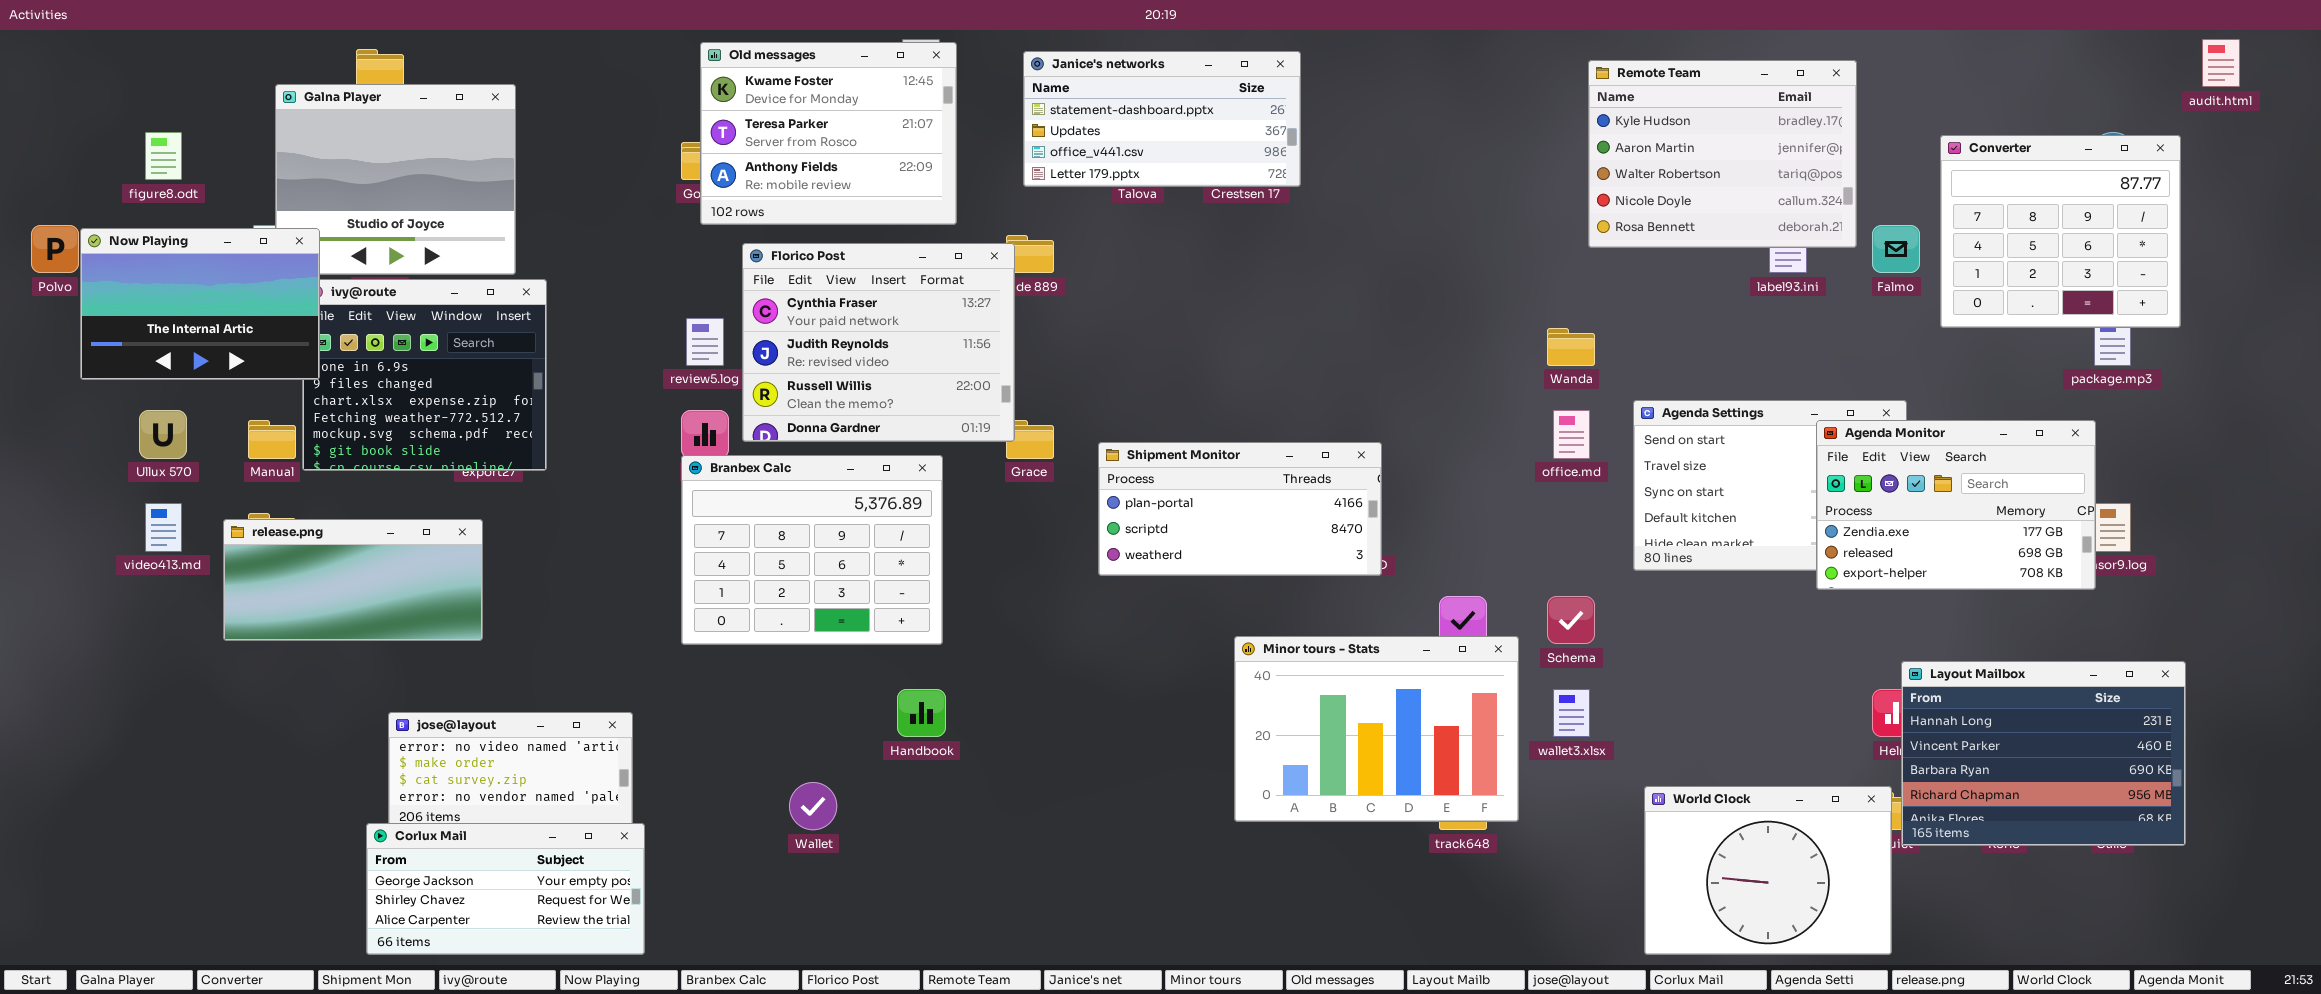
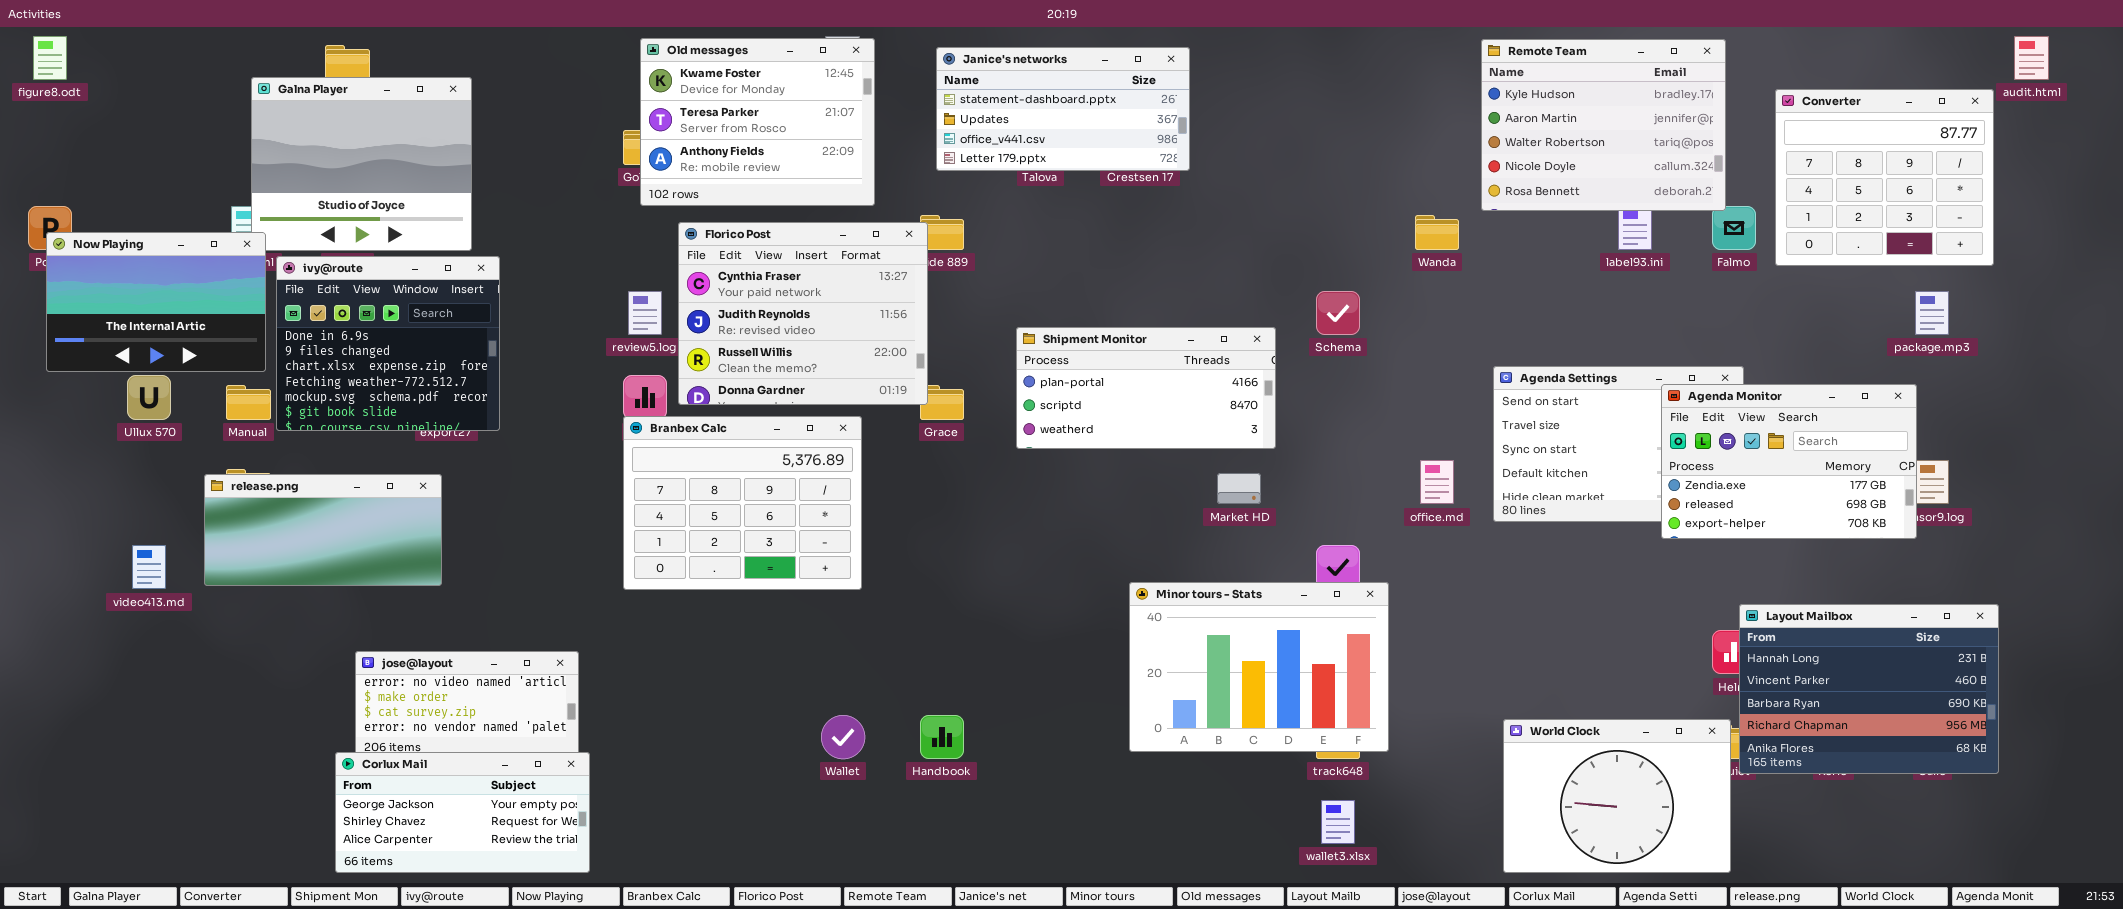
Remote Team: [1588,60,1857,248] -> [1481,39,1726,211], moved
figure8.odt: [145,132,182,180] -> [33,36,67,80], moved
Converter: [1940,135,2181,328] -> [1775,89,1994,266], moved
Now Playing: [80,228,320,380] -> [46,232,266,372], moved
Wanda: [1547,328,1595,366] -> [1415,215,1459,250], moved
office.md: [1553,410,1590,459] -> [1420,460,1454,504], moved
Shipment Monitor: [1098,442,1382,576] -> [1016,327,1276,449], moved
video413.md: [145,503,182,552] -> [132,545,166,589], moved
Schema: [1547,596,1595,644] -> [1316,291,1360,335], moved
Handbook: [897,689,946,737] -> [920,715,964,759], moved
wallet3.xlsx: [1553,689,1590,737] -> [1321,800,1355,844], moved
Wallet: [789,782,837,830] -> [821,715,865,759], moved

